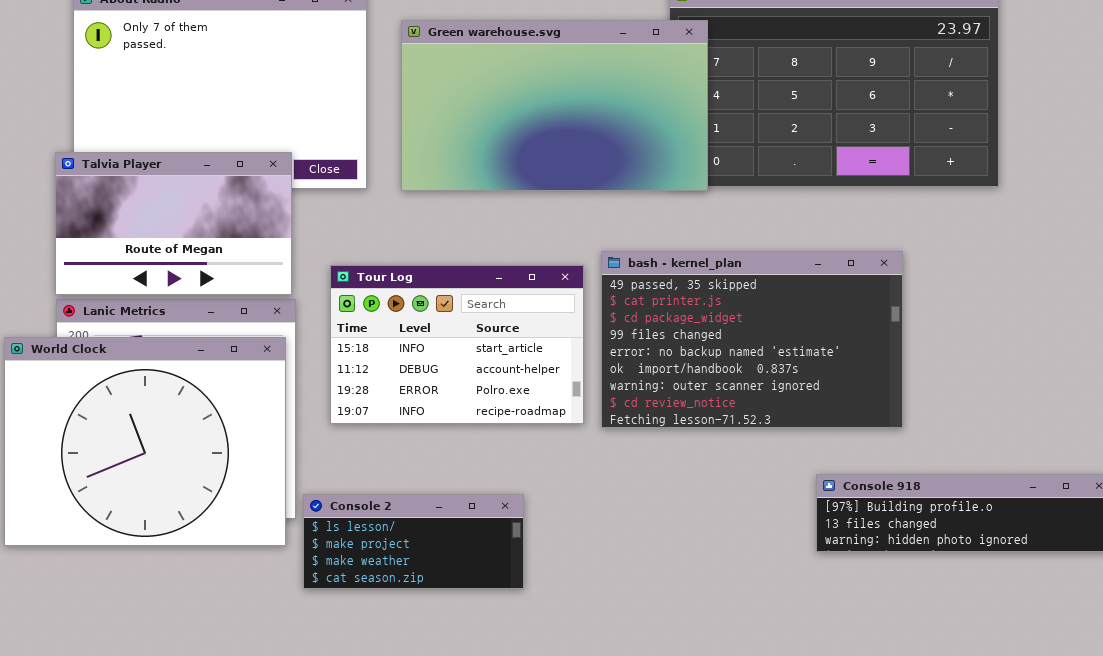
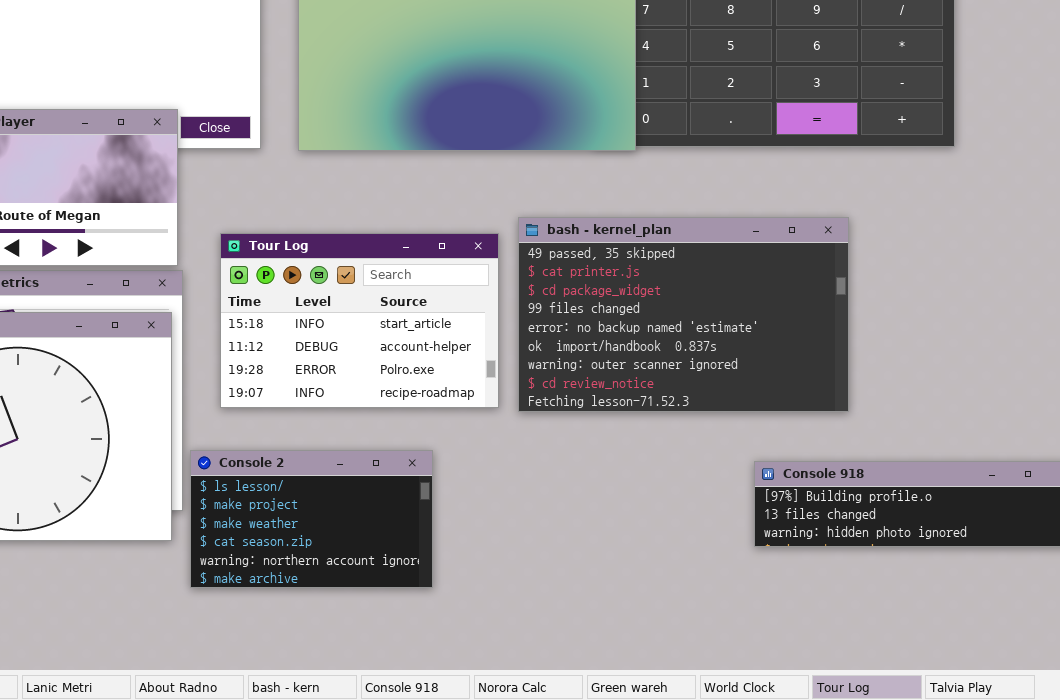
Console 2: [303,494,524,589] -> [190,450,433,588], resized

